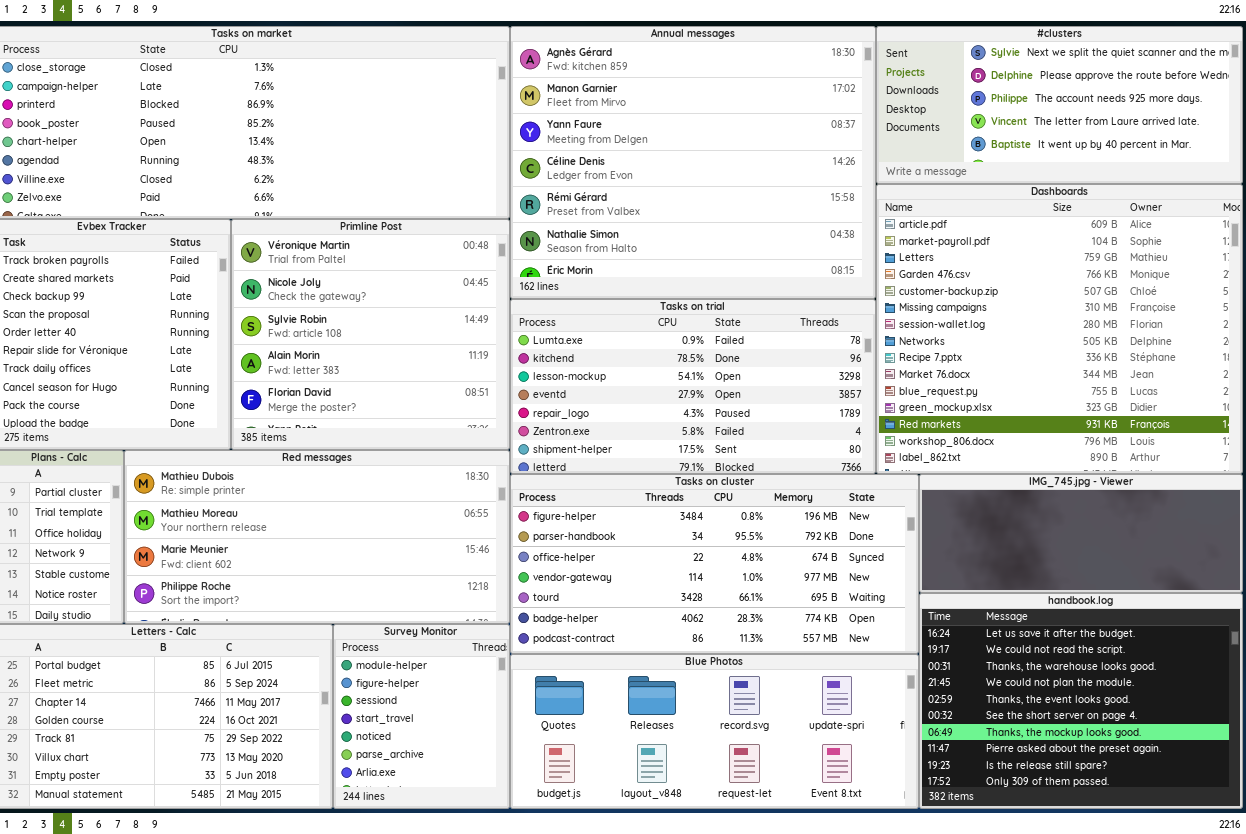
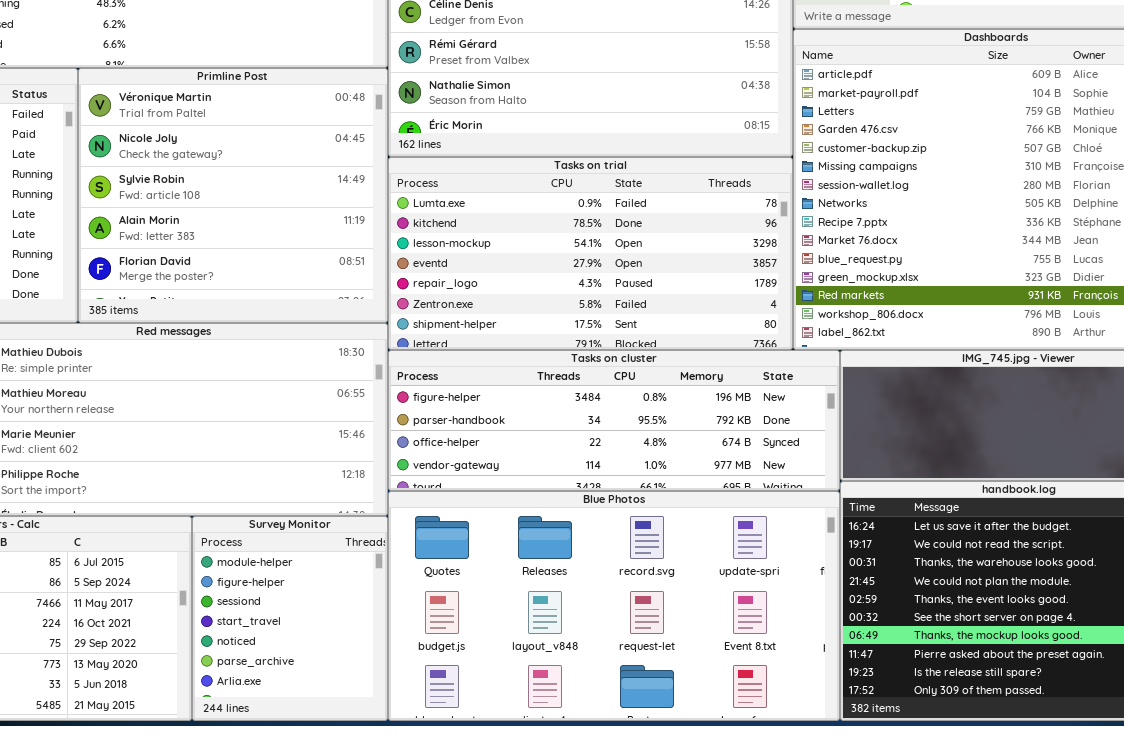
Tasks on cluster: [510,474,919,654] -> [388,350,840,491], resized
Blue Photos: [510,654,919,809] -> [388,491,840,721], resized

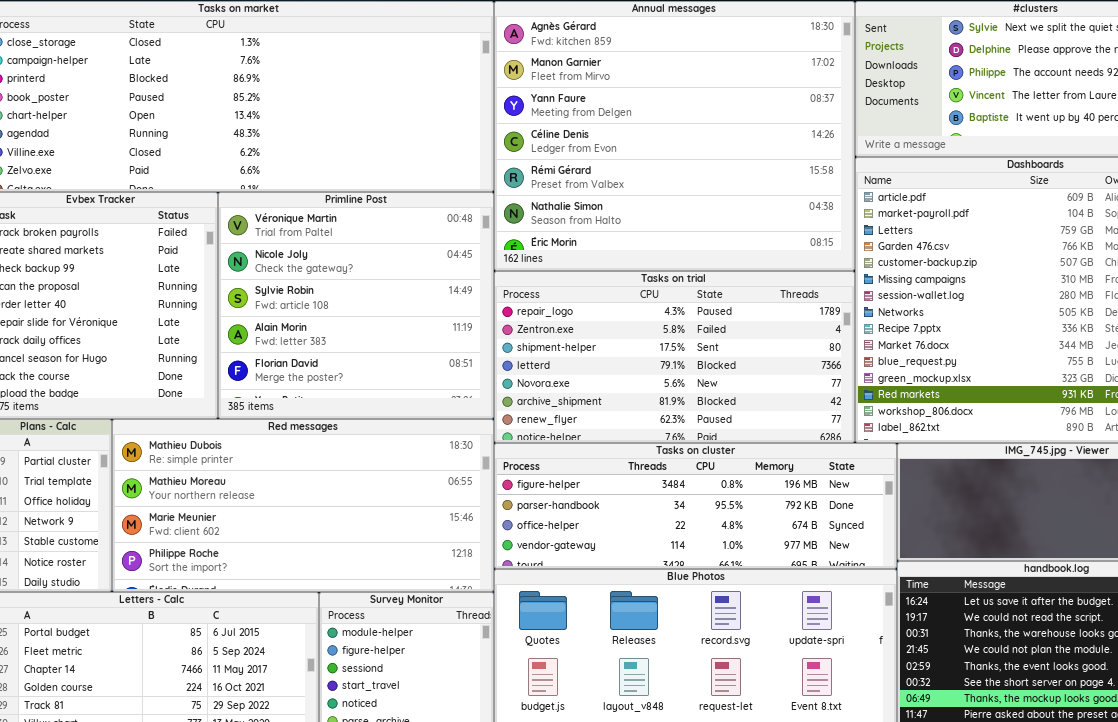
Tasks on trial: [388,157,793,350] -> [494,271,855,443], scrolled down 4 rows

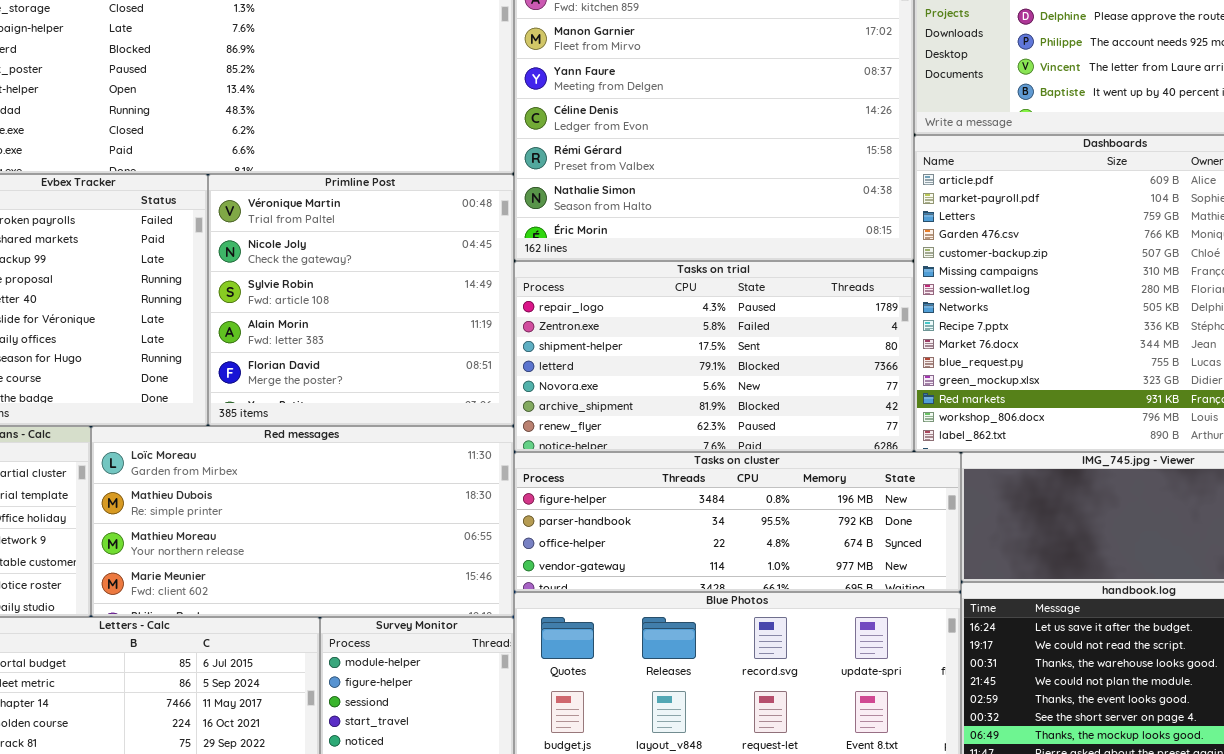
Red messages: [112,419,494,592] -> [91,426,514,617], scrolled up 1 row

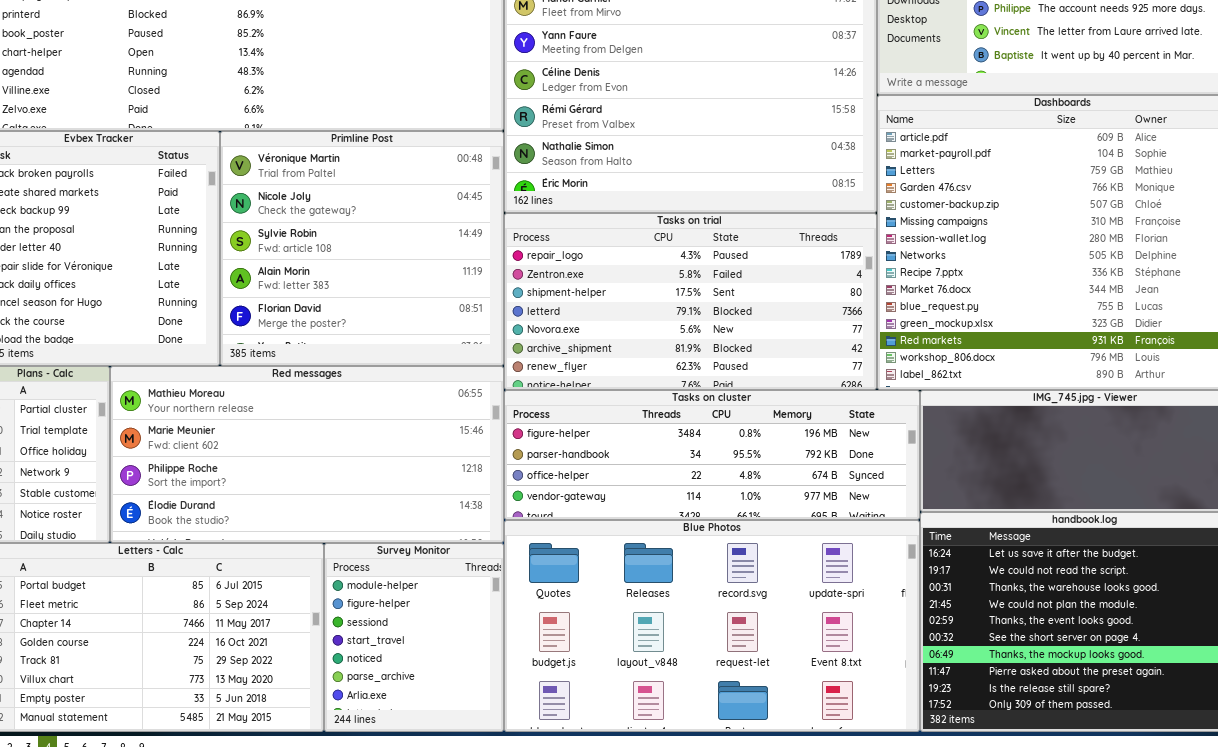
Red messages: [91,426,514,617] -> [110,366,504,543], scrolled down 2 rows

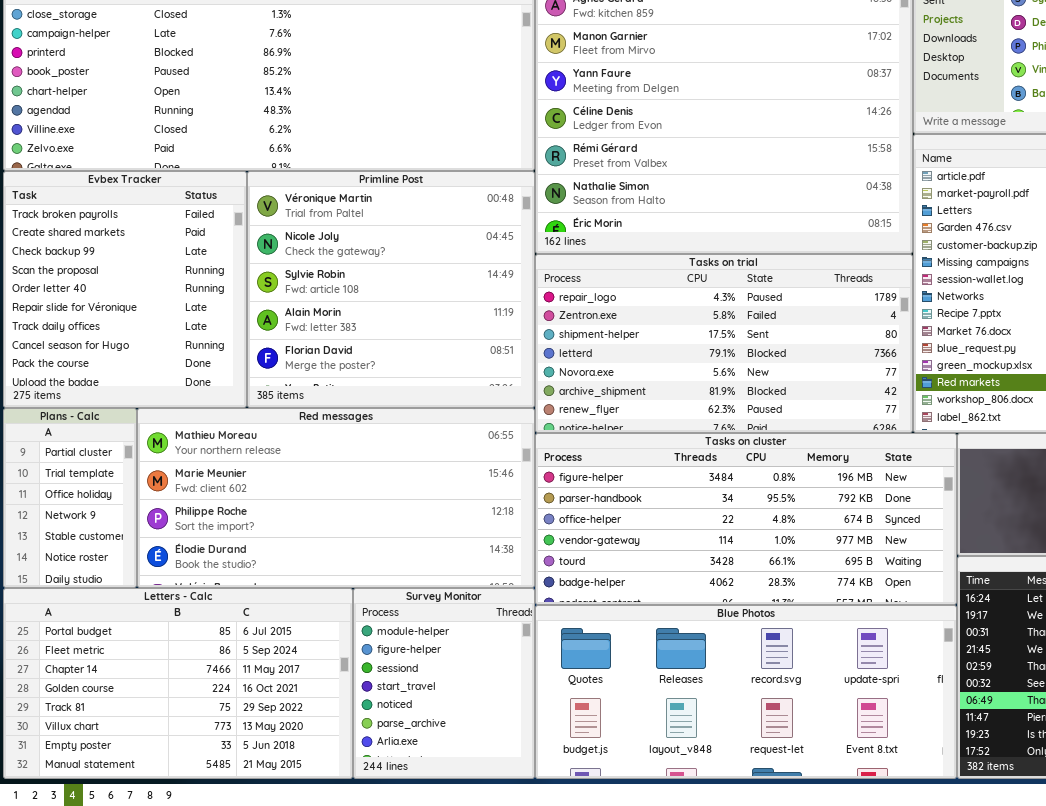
Tasks on cluster: [504,390,920,520] -> [535,433,957,605], resized
Blue Photos: [504,520,920,732] -> [535,605,957,779], resized

